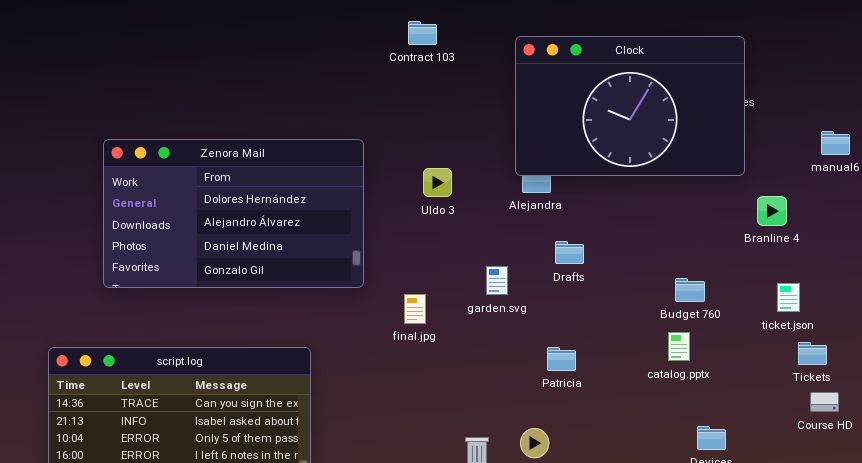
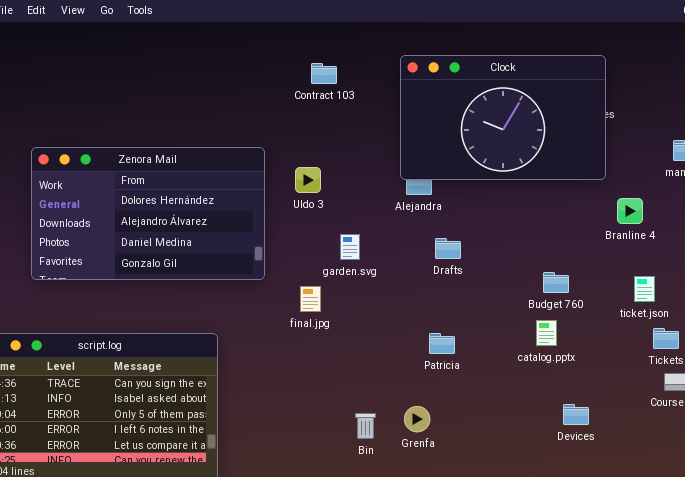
Contract 103: [408,21,437,45] -> [311,63,337,84], moved
Uldo 3: [423,168,452,197] -> [295,167,321,193], moved
garden.svg: [486,266,508,295] -> [340,234,360,260], moved

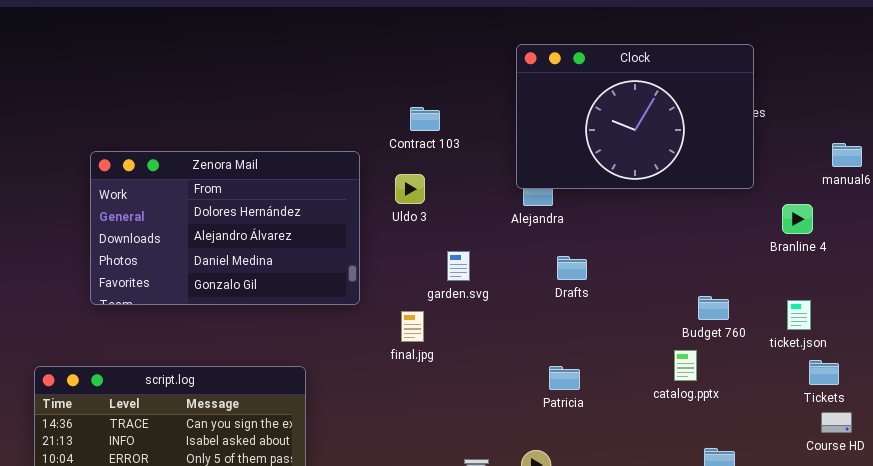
Contract 103: [311,63,337,84] -> [410,107,440,131], moved
Branline 4: [617,198,643,224] -> [782,204,813,234], moved
Budget 760: [543,272,569,293] -> [698,296,729,320], moved

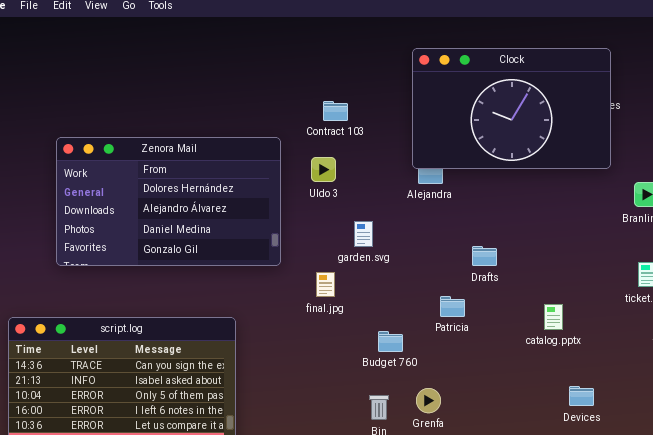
Drafts: [557,256,587,280] -> [472,246,497,266], moved
Budget 760: [698,296,729,320] -> [378,331,403,352], moved
Patricia: [549,366,580,390] -> [440,296,465,317], moved

